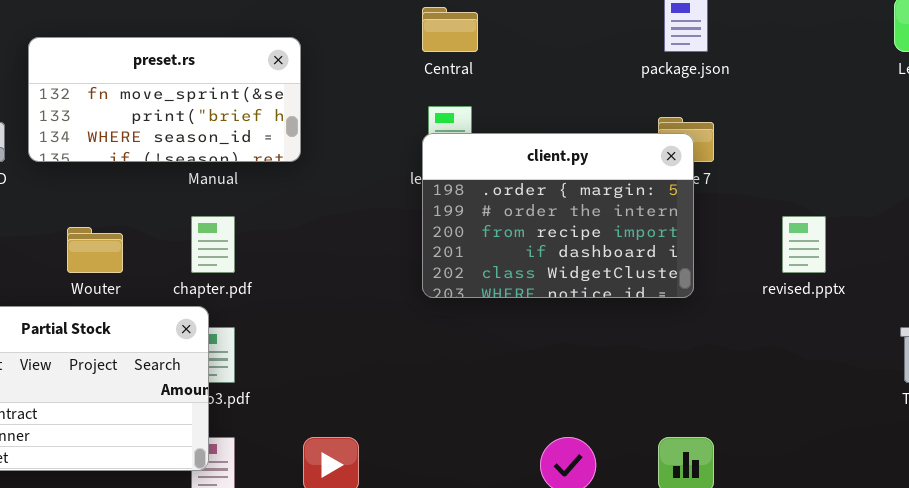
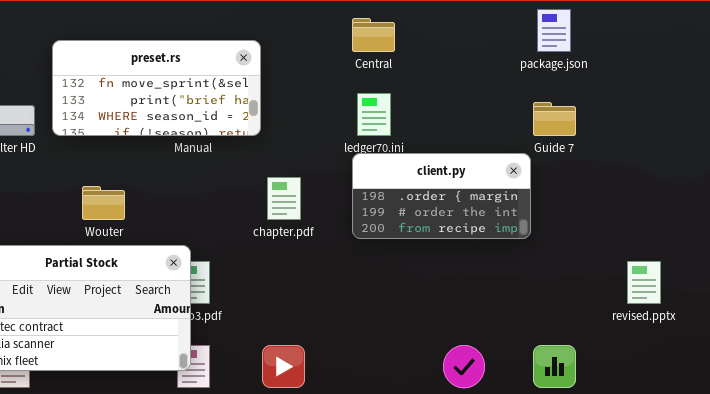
client.py: [422,133,694,298] -> [352,153,531,239], resized
chapter.pdf: [191,216,235,273] -> [267,177,301,220], moved
revised.pptx: [782,216,826,273] -> [627,261,661,304], moved

